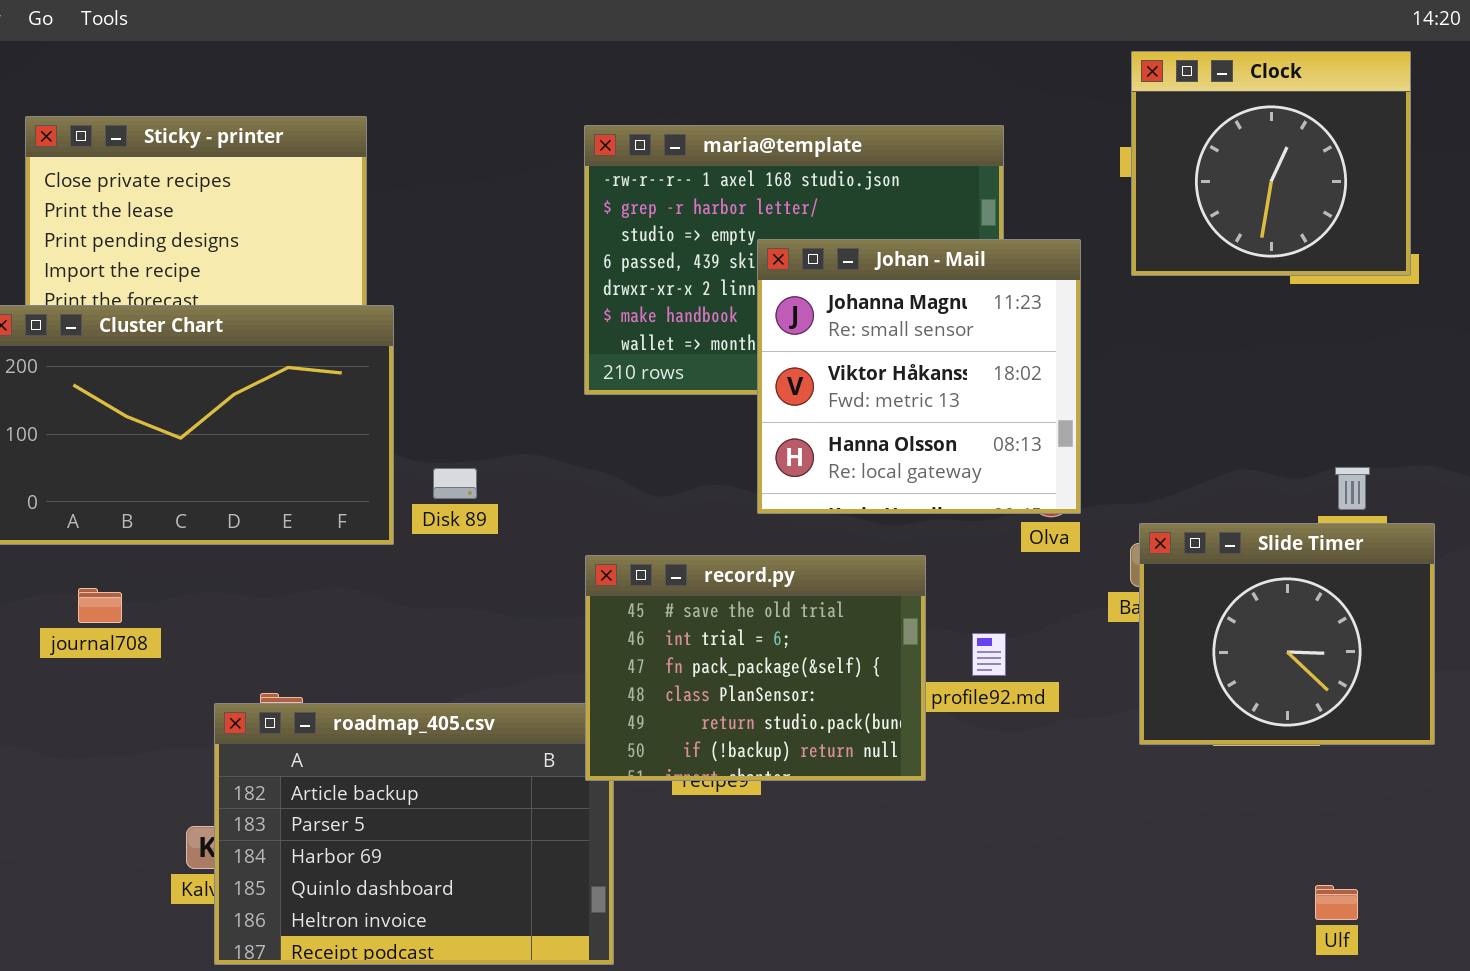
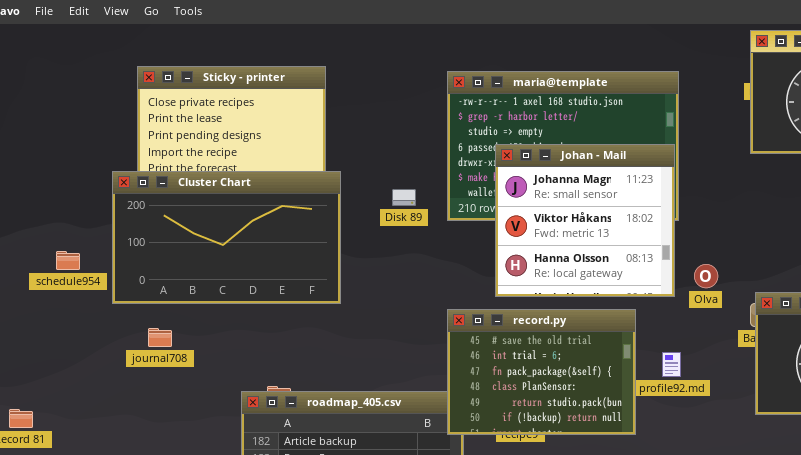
Johan - Mail: [757,239,1081,514] -> [495,144,675,297], moved
Disk 89: [433,468,477,499] -> [392,189,416,206], moved
journal708: [78,588,122,623] -> [148,328,172,347], moved

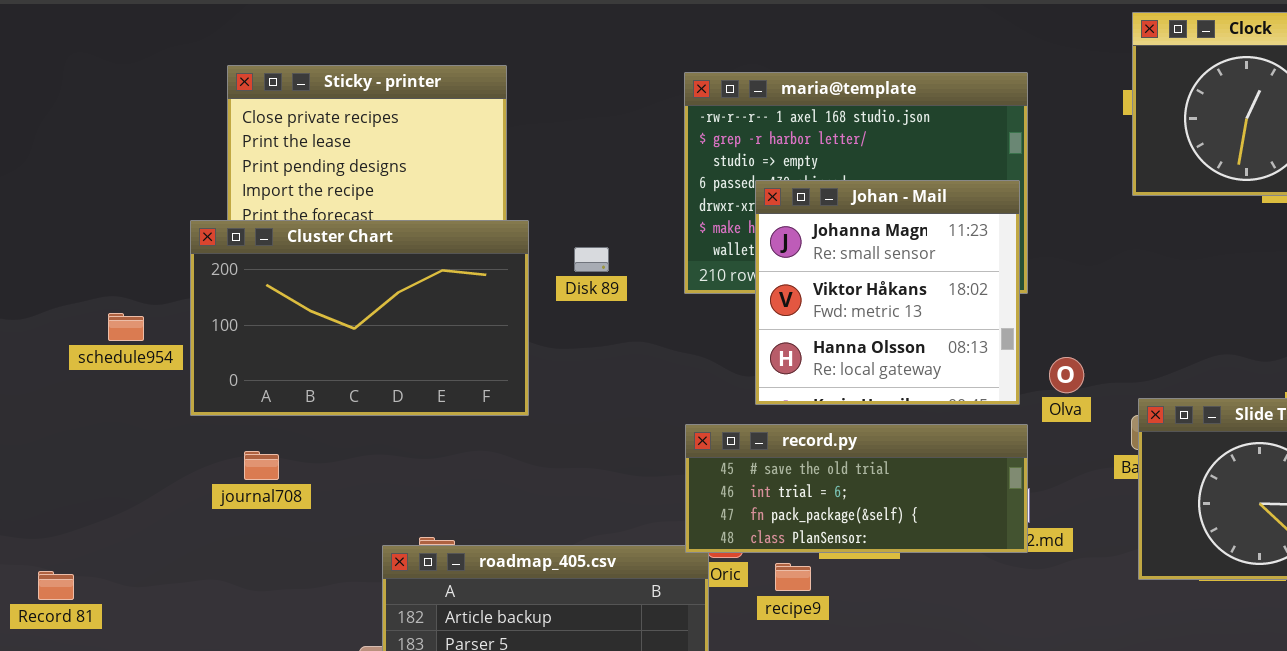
Disk 89: [392,189,416,206] -> [574,247,609,272], moved
schedule954: [56,251,80,270] -> [108,313,144,341], moved
record.py: [447,309,636,435] -> [685,424,1028,553], resized

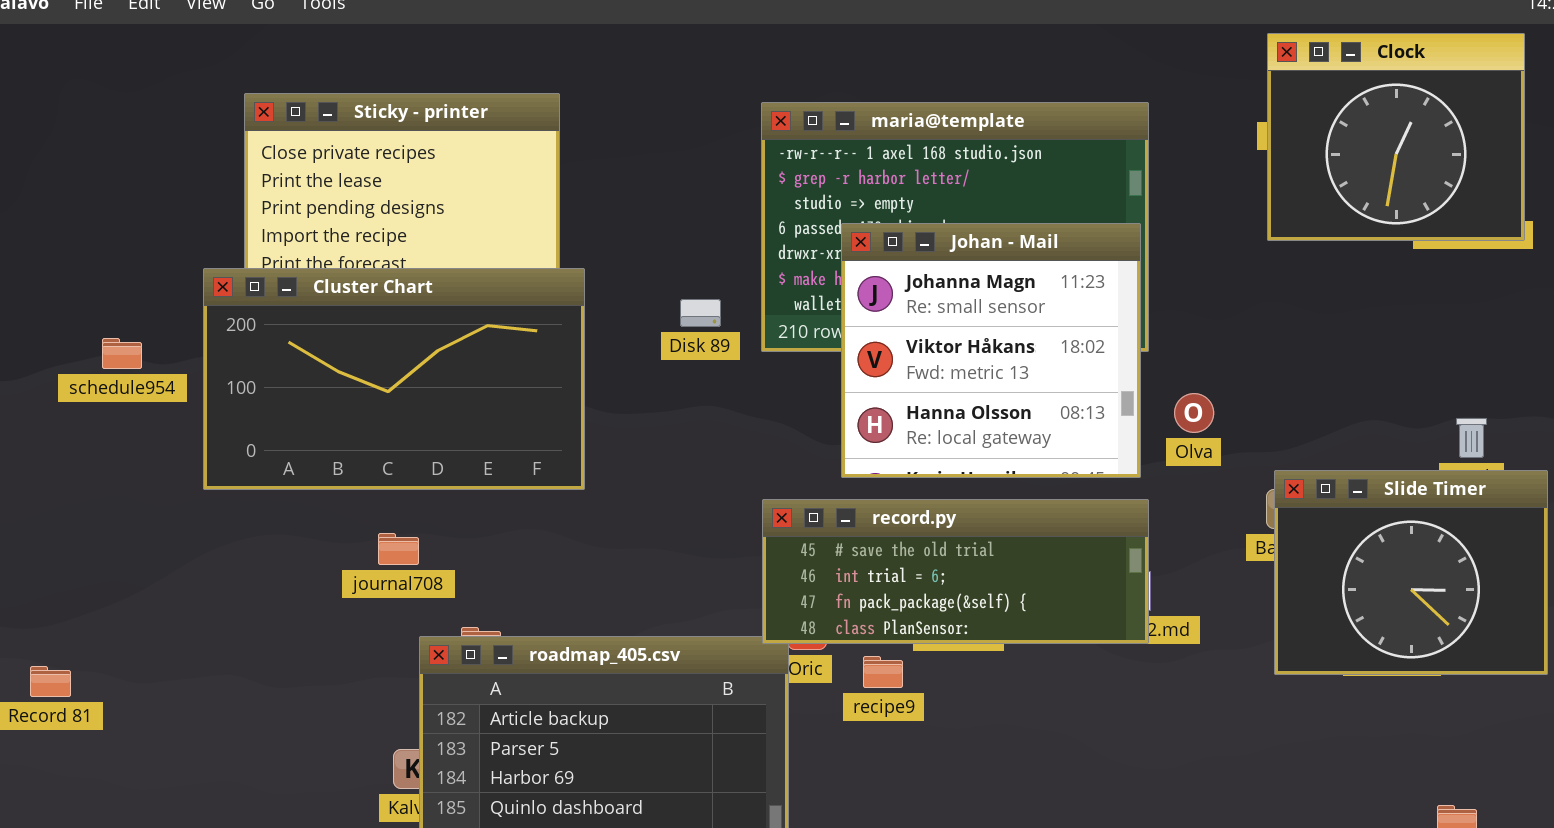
Disk 89: [574,247,609,272] -> [680,299,721,327], moved
schedule954: [108,313,144,341] -> [102,338,142,369], moved
Olva: [1049,357,1084,393] -> [1174,393,1214,433], moved
journal708: [244,451,279,480] -> [378,533,419,565], moved

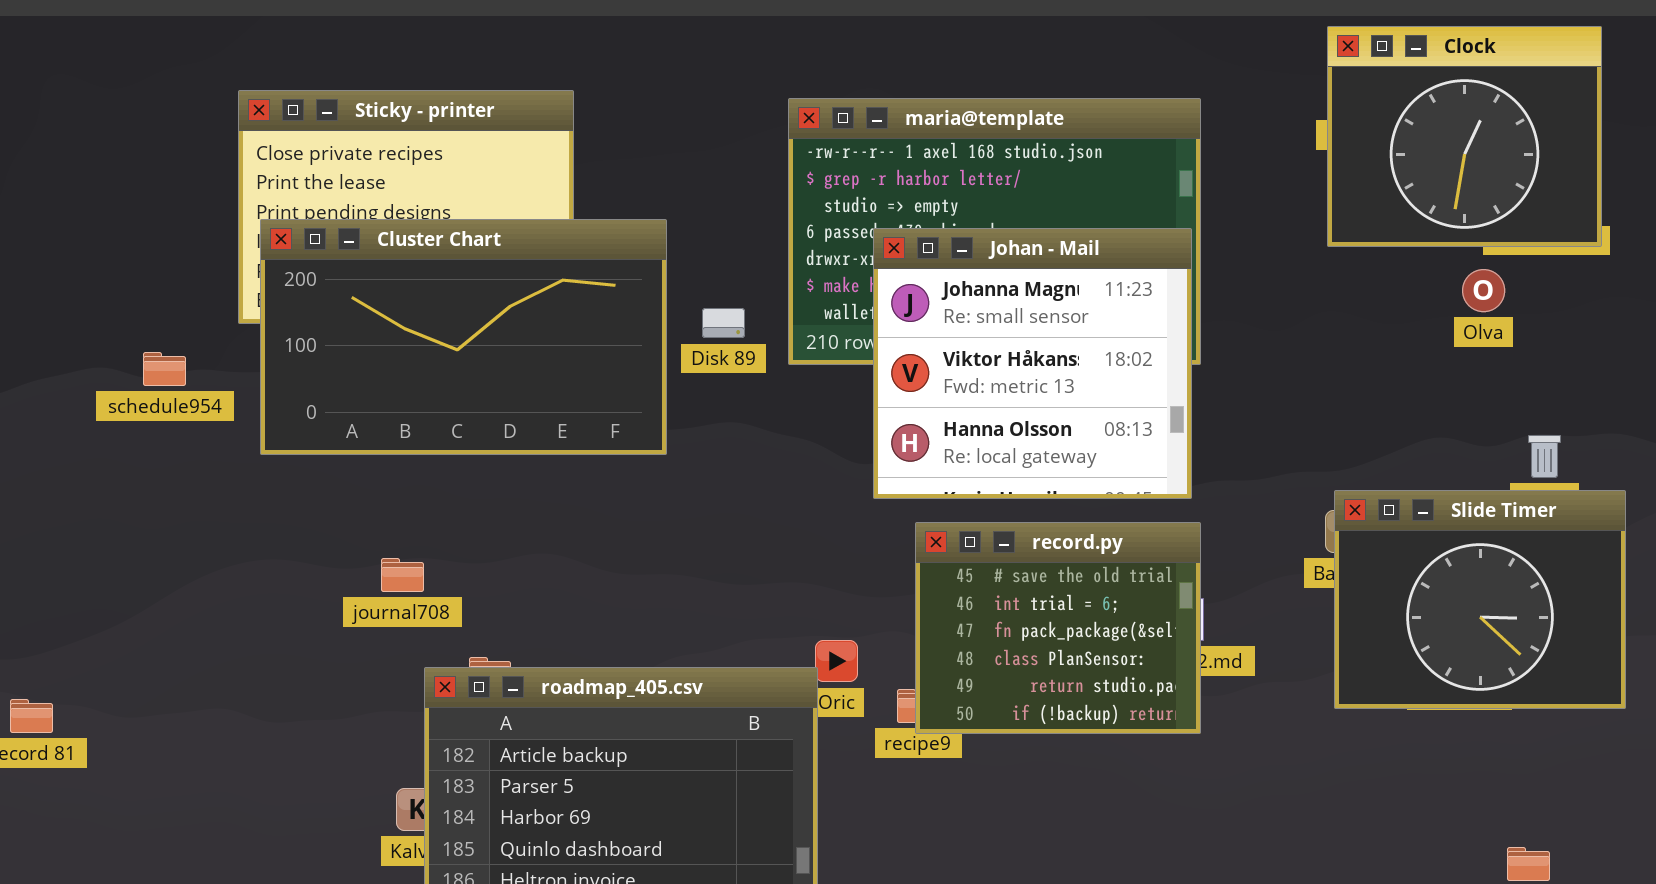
Cluster Chart: [203,268,585,490] -> [260,219,667,455], moved
schedule954: [102,338,142,369] -> [143,352,186,386], moved
Olva: [1174,393,1214,433] -> [1462,269,1505,312], moved
record.py: [762,499,1149,644] -> [915,522,1201,734], resized

